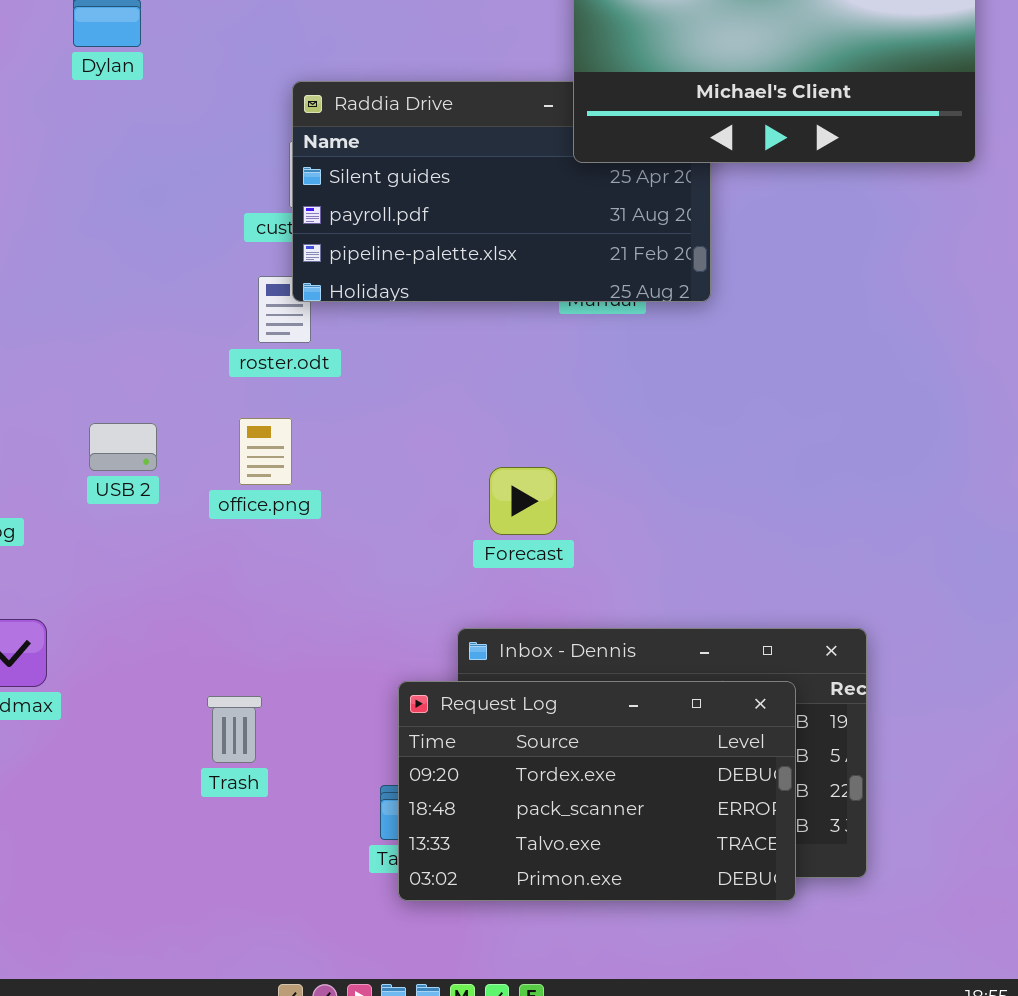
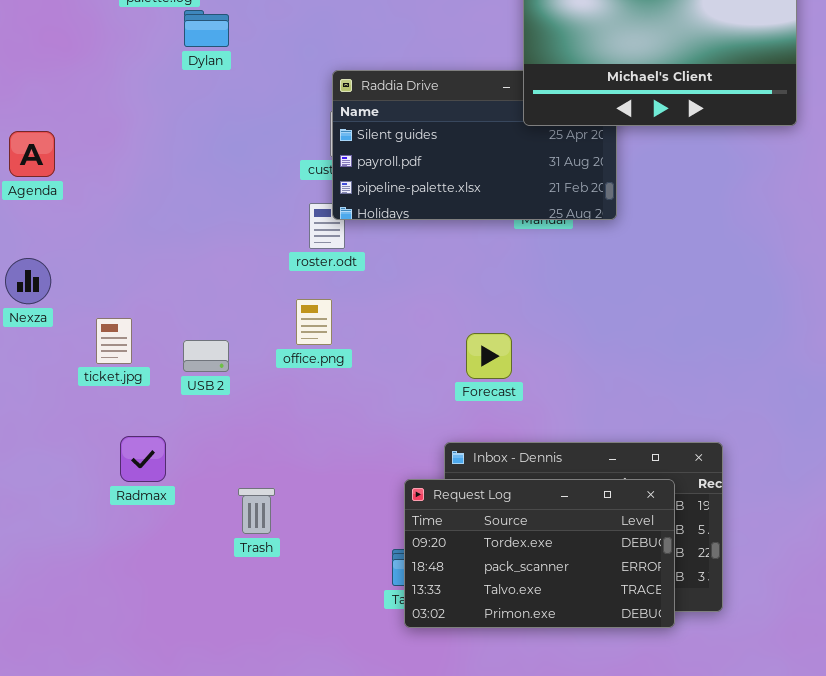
USB 2: [89,423,157,471] -> [183,340,229,372], moved
Trash: [207,696,262,763] -> [238,488,275,534], moved

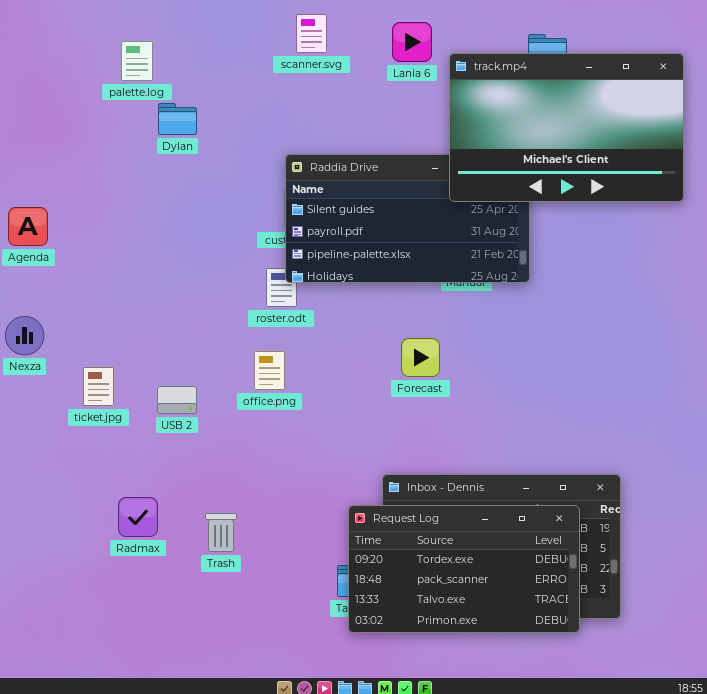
Forecast: [466,333,512,379] -> [401,338,440,377], moved
Radmax: [120,436,166,482] -> [118,497,158,537], moved

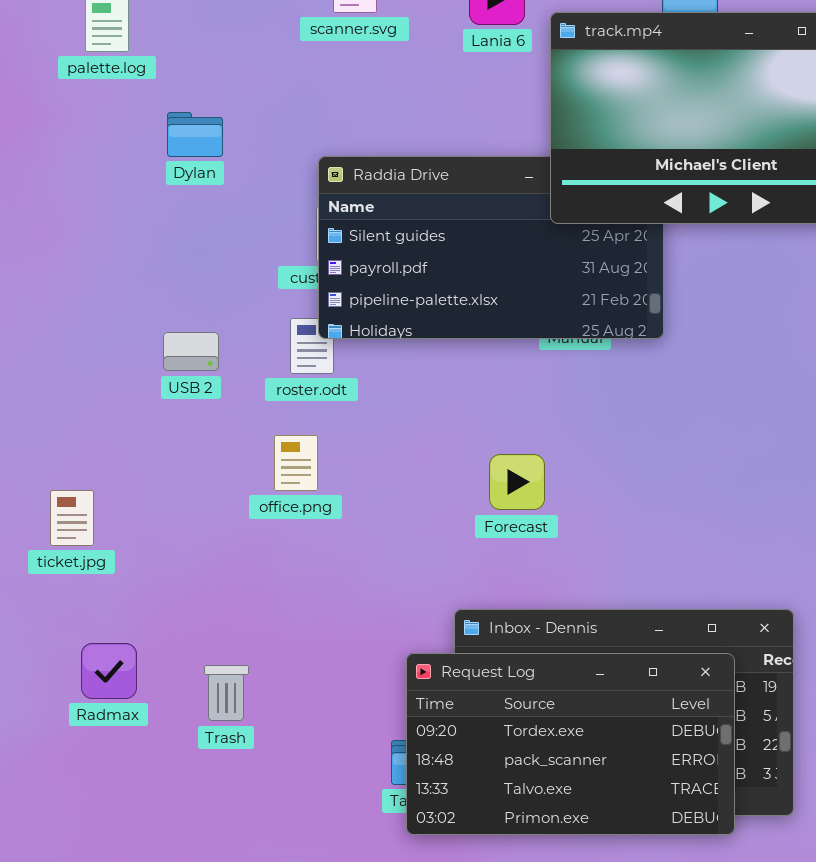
Dylan: [158,103,197,135] -> [167,112,223,157], moved
Forecast: [401,338,440,377] -> [489,454,545,510], moved
ticket.jpg: [83,367,114,406] -> [50,490,94,546], moved
USB 2: [157,386,197,414] -> [163,332,219,371], moved

